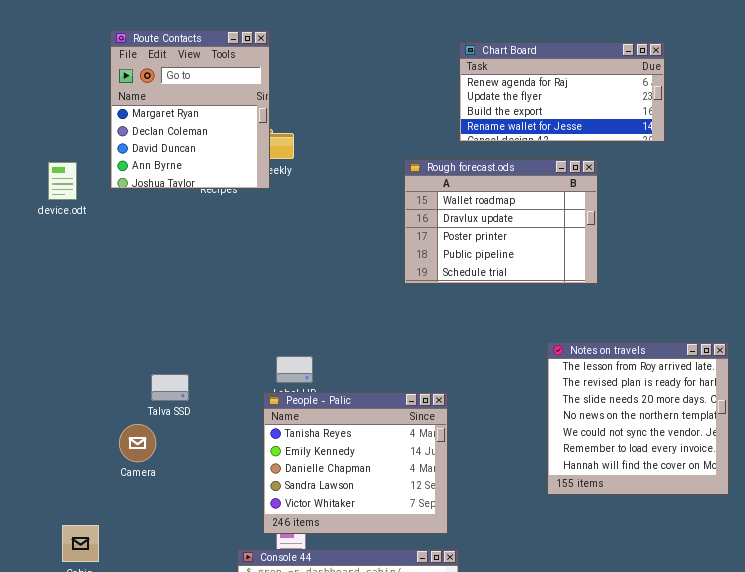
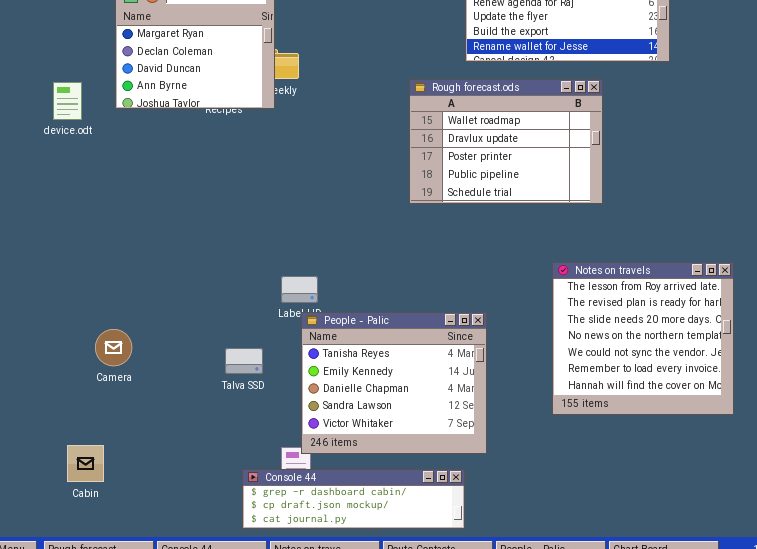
Talva SSD: [151,374,189,401] -> [225,348,263,374], moved
People - Palic: [263,392,448,534] -> [301,312,487,454], moved
Camera: [119,424,156,462] -> [95,329,132,366], moved

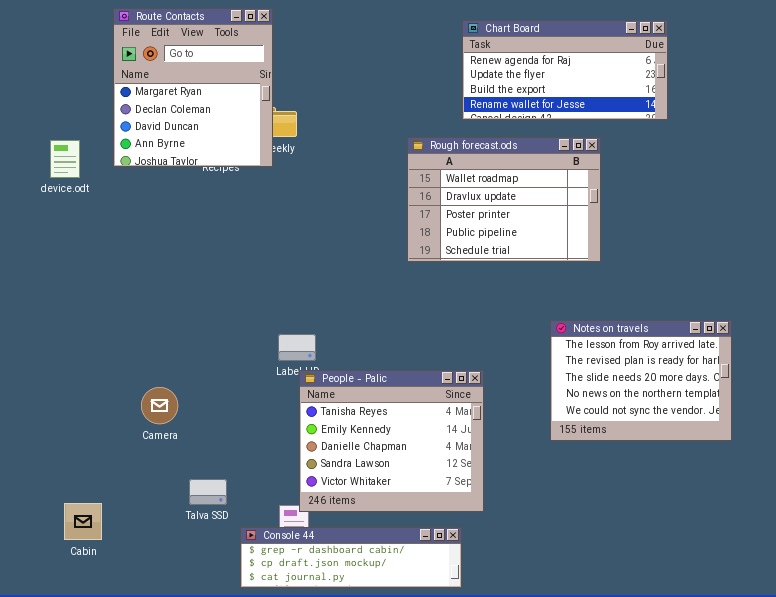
Notes on travels: [552,262,734,415] -> [550,320,732,441], resized
Camera: [95,329,132,366] -> [141,387,178,424], moved
Talva SSD: [225,348,263,374] -> [189,479,227,505], moved

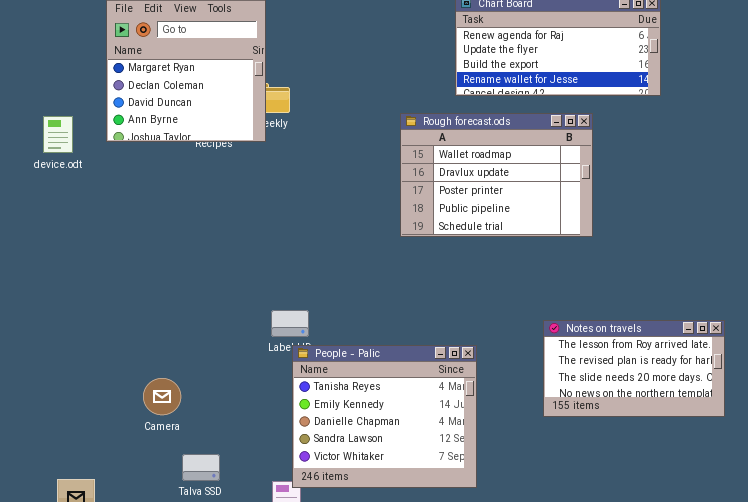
Notes on travels: [550,320,732,441] -> [543,320,725,417], resized
Camera: [141,387,178,424] -> [143,378,181,415], moved

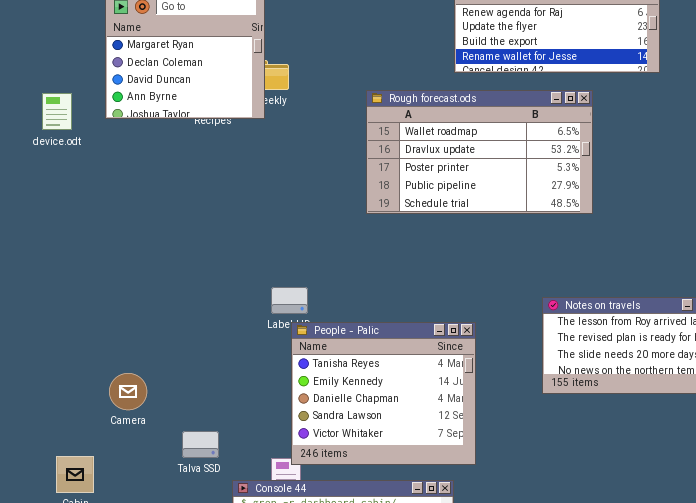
Rough forecast.ods: [400,113,593,237] -> [366,90,593,214], resized
Camera: [143,378,181,415] -> [109,373,147,410], moved

